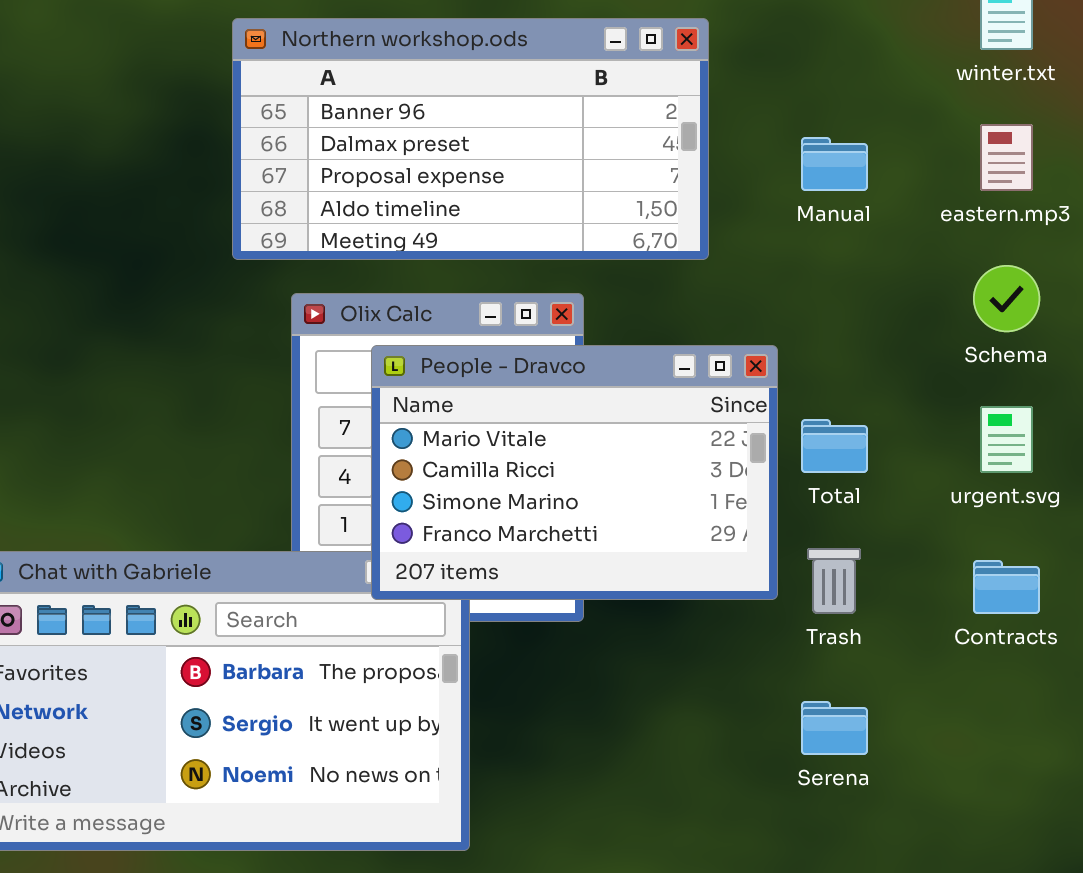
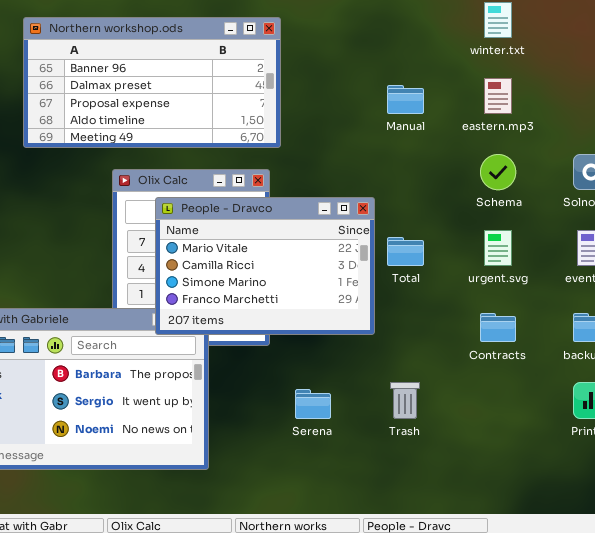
Northern workshop.ods: [232,18,709,260] -> [23,17,281,148], moved
Trash: [807,548,861,614] -> [390,382,420,419], moved
Serena: [801,701,868,755] -> [295,389,331,419], moved

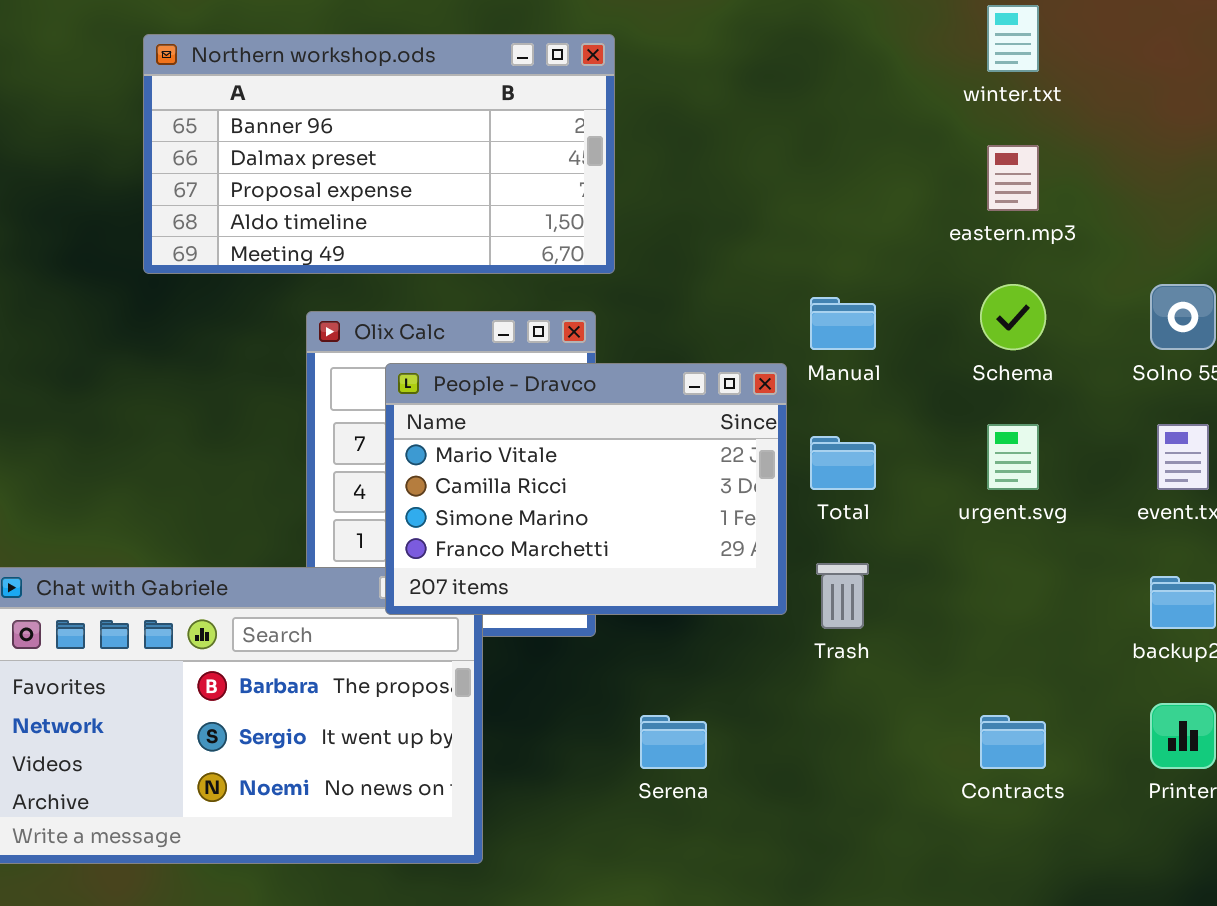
Manual: [387,85,424,114] -> [810,297,876,350], moved
Contracts: [480,313,516,342] -> [980,715,1046,769], moved
Trash: [390,382,420,419] -> [816,563,869,629], moved

